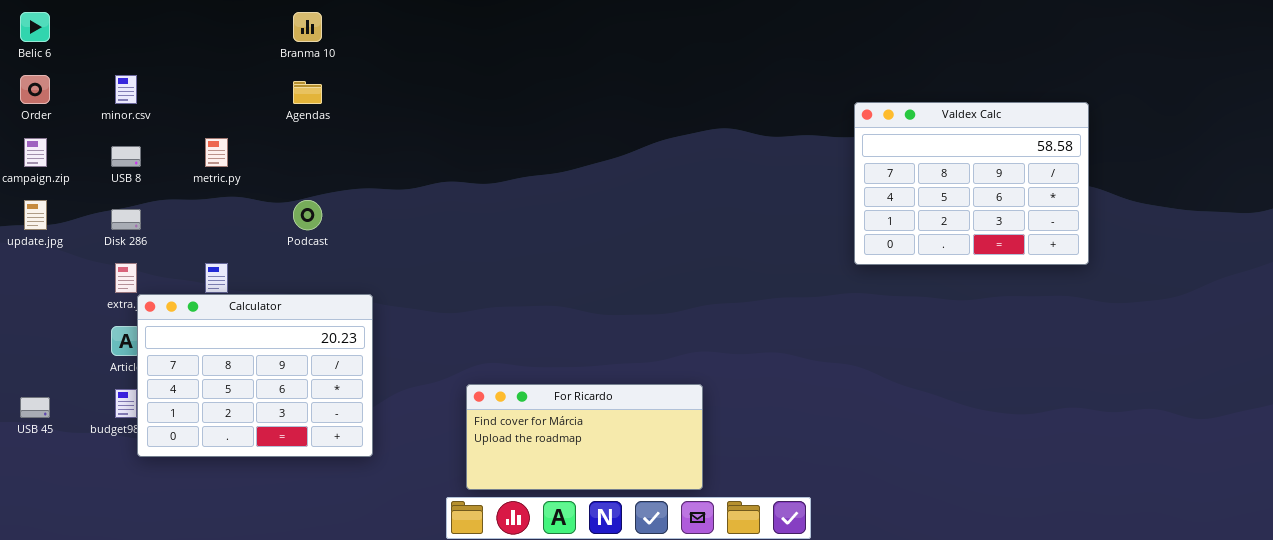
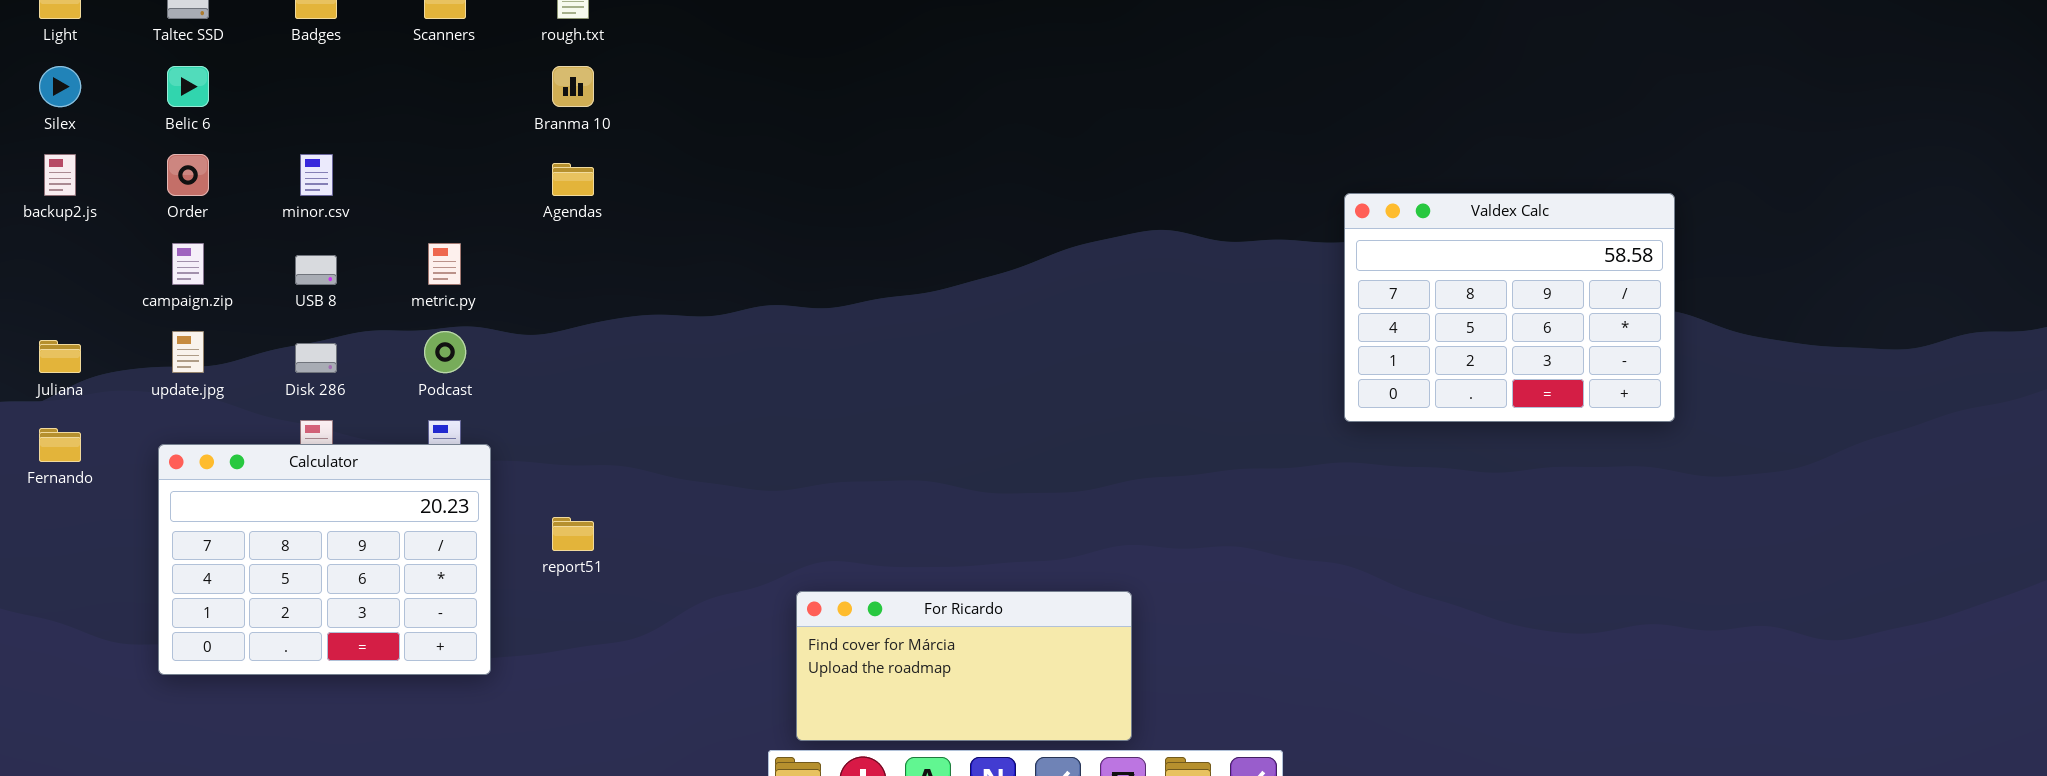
Podcast: [293,200,322,230] -> [424,331,466,373], moved
Calculator: [137,294,373,457] -> [158,444,491,675], moved

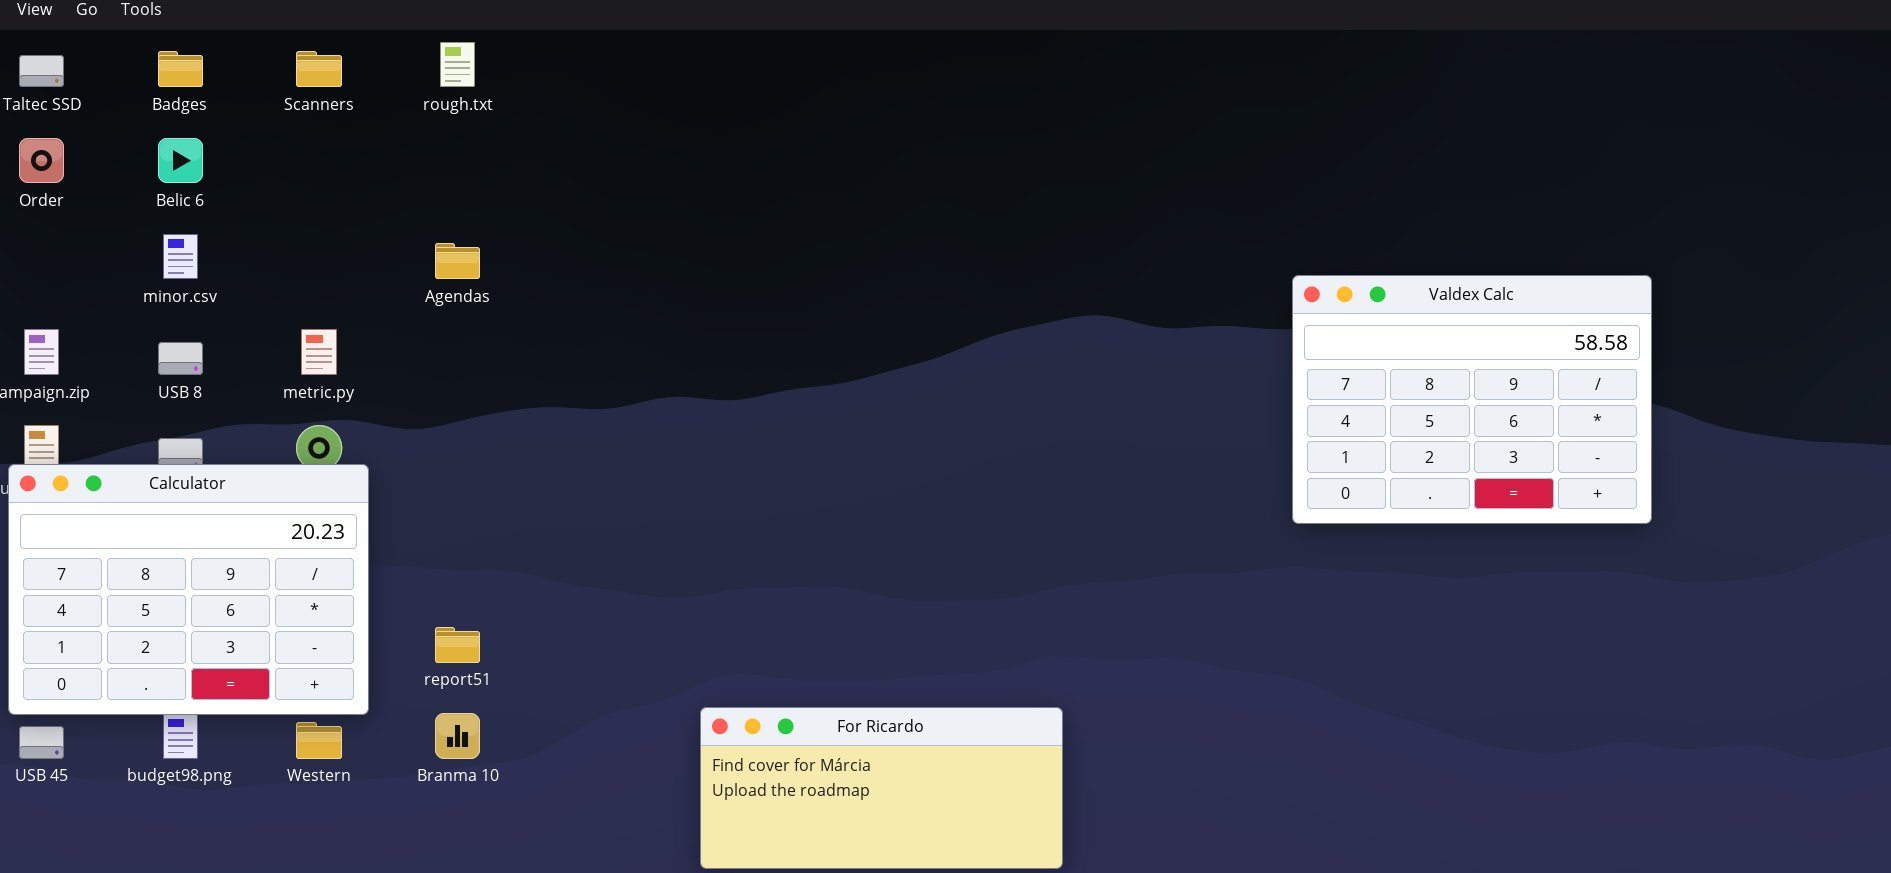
Belic 6: [167,66,209,107] -> [158,138,203,183], moved
Branma 10: [552,66,594,107] -> [435,713,480,759], moved
Order: [167,154,209,196] -> [19,138,64,183], moved
Calculator: [158,444,491,675] -> [8,464,369,715], moved

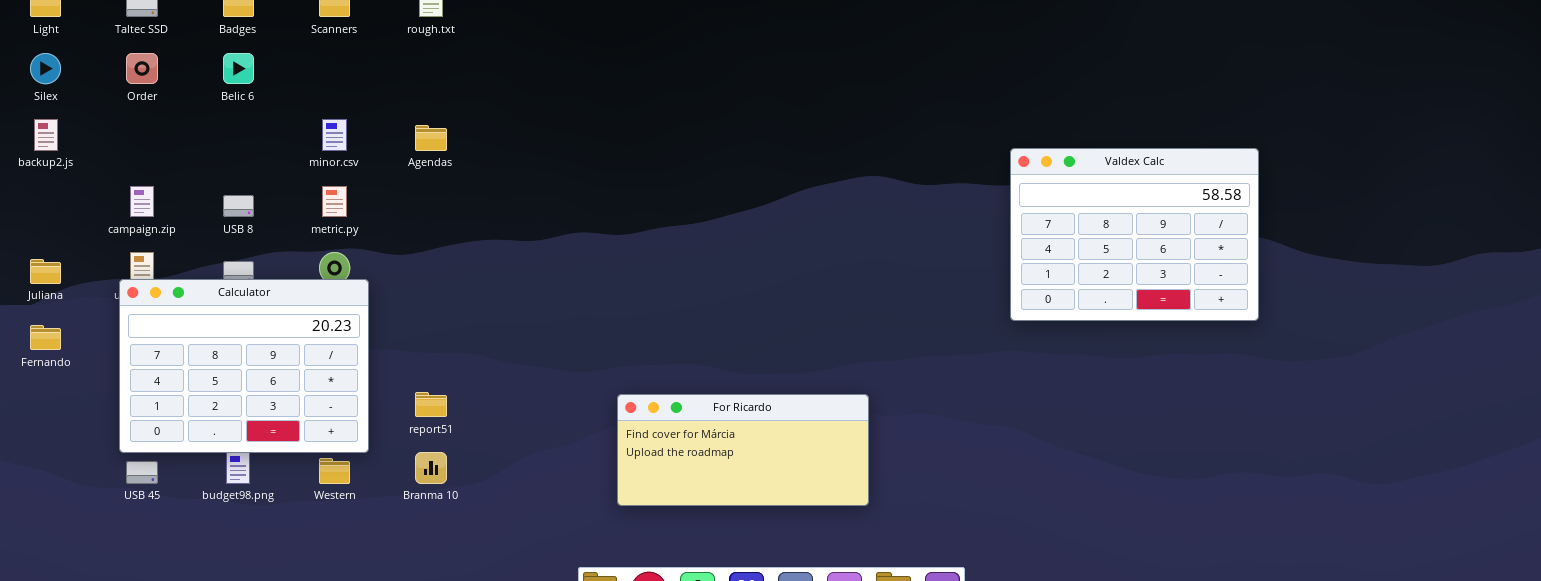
minor.csv: [163,234,198,279] -> [322,119,347,151], moved
For Ricardo: [700,707,1063,869] -> [617,394,869,506], moved

